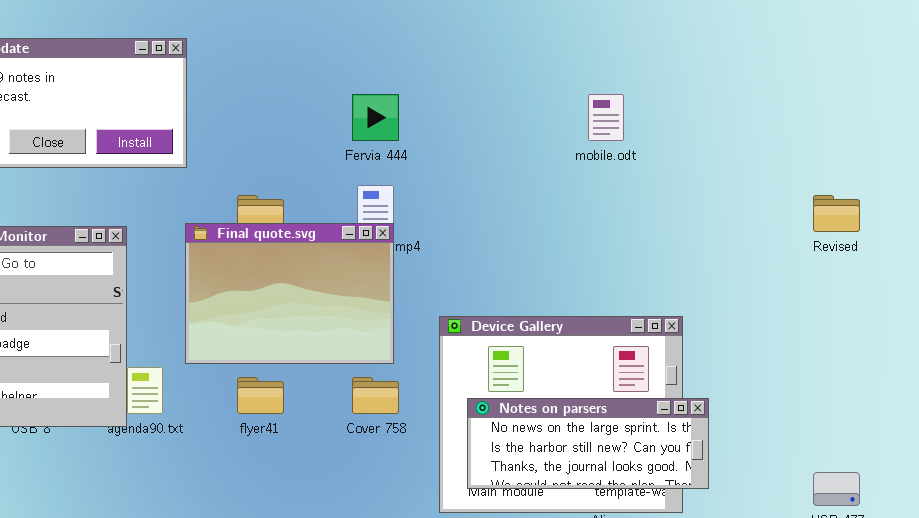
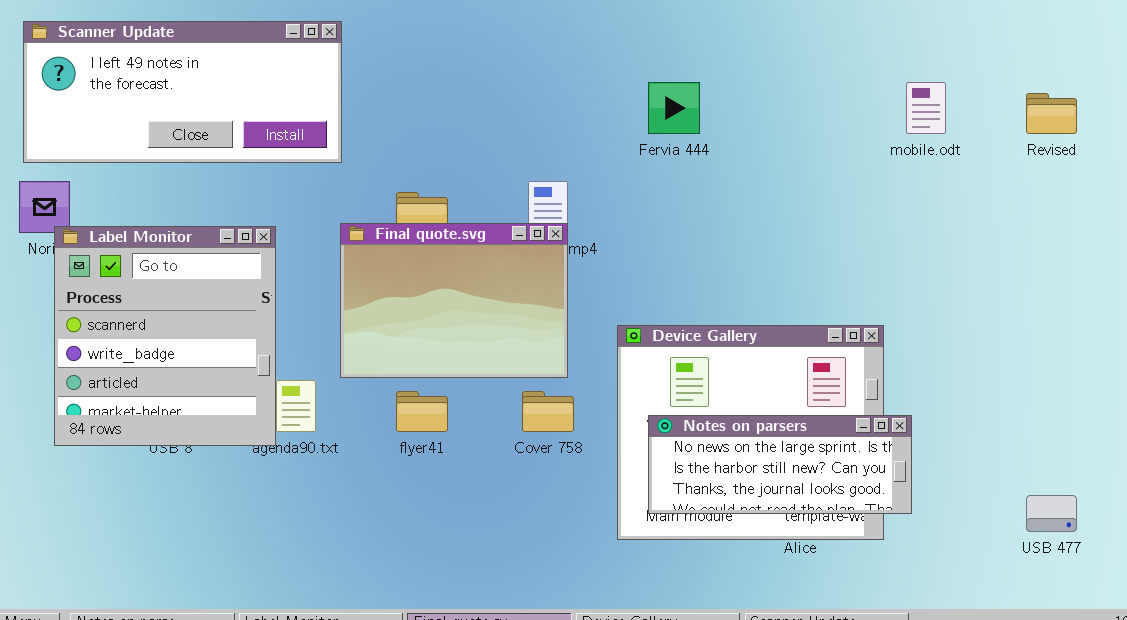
Fervia 444: [352,94,399,141] -> [648,82,700,134], moved
mobile.odt: [588,94,624,141] -> [906,82,946,134], moved
Revised: [813,195,860,232] -> [1026,93,1077,134], moved

